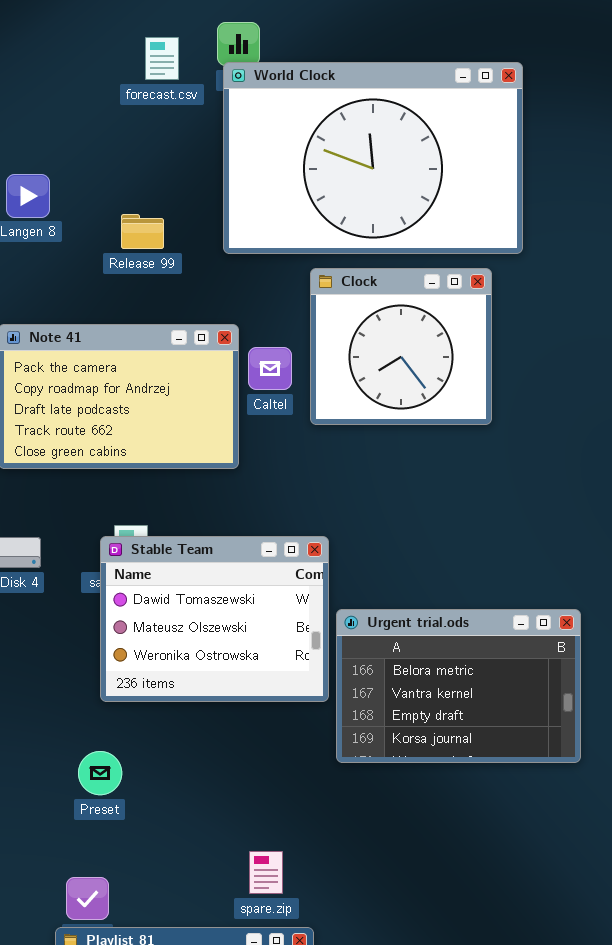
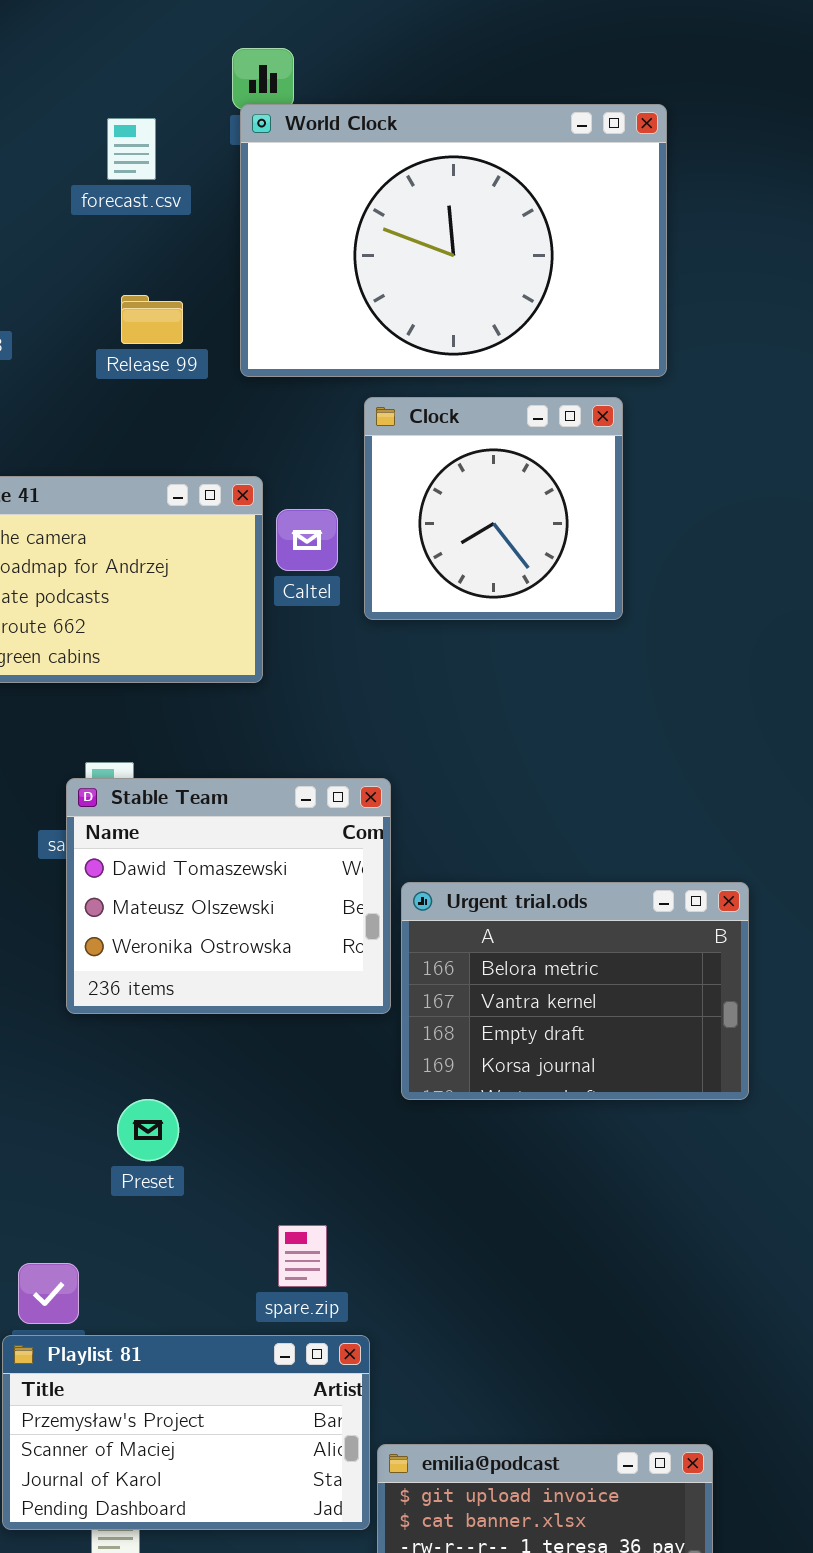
forecast.csv: [145,37,179,80] -> [107,118,156,180], moved
Release 99: [121,214,164,249] -> [121,295,183,344], moved
Preset: [78,751,122,795] -> [117,1099,179,1161], moved

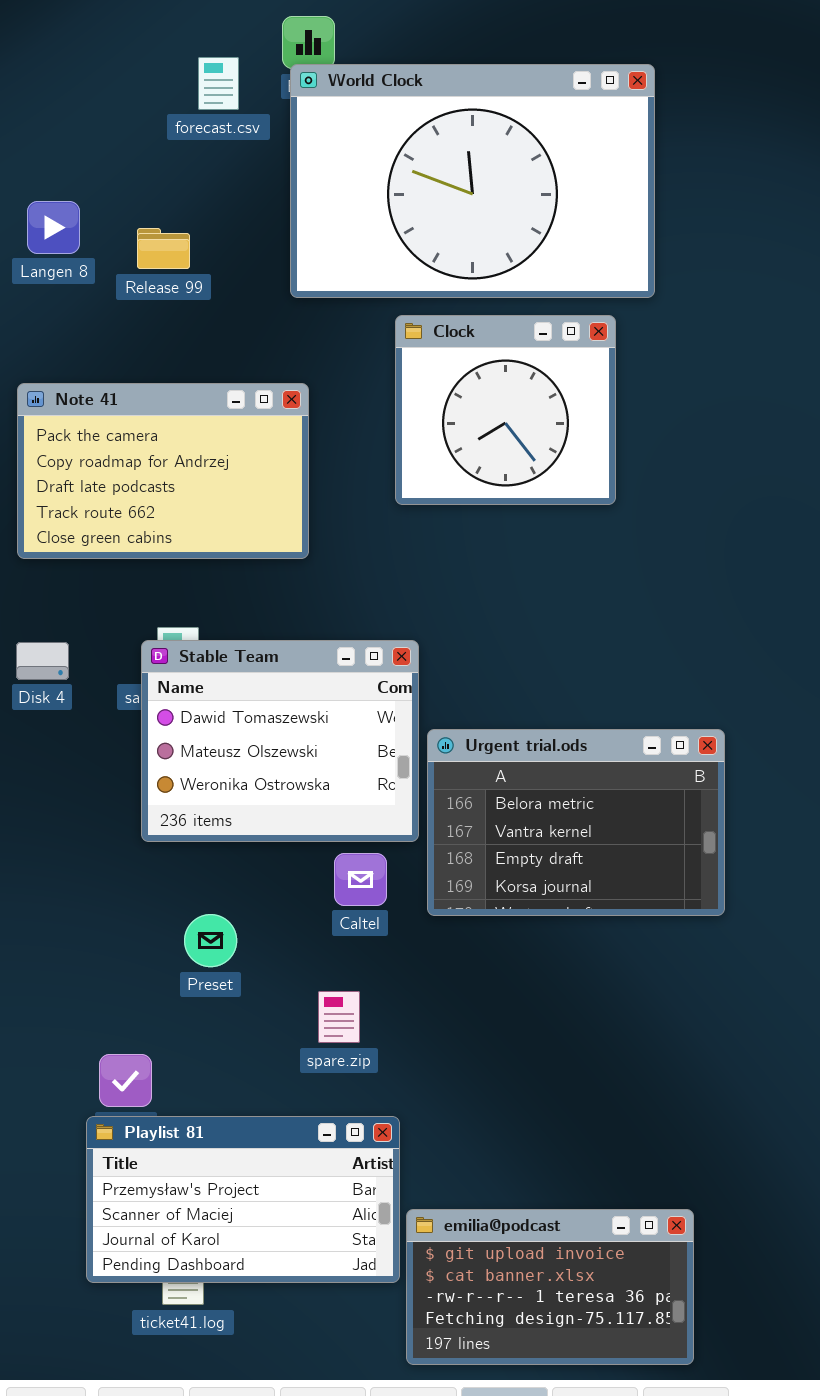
forecast.csv: [107,118,156,180] -> [198,57,239,110], moved
Release 99: [121,295,183,344] -> [137,228,190,269], moved
Caltel: [276,509,338,571] -> [334,853,387,906], moved
spare.zip: [278,1225,327,1287] -> [318,991,360,1043], moved

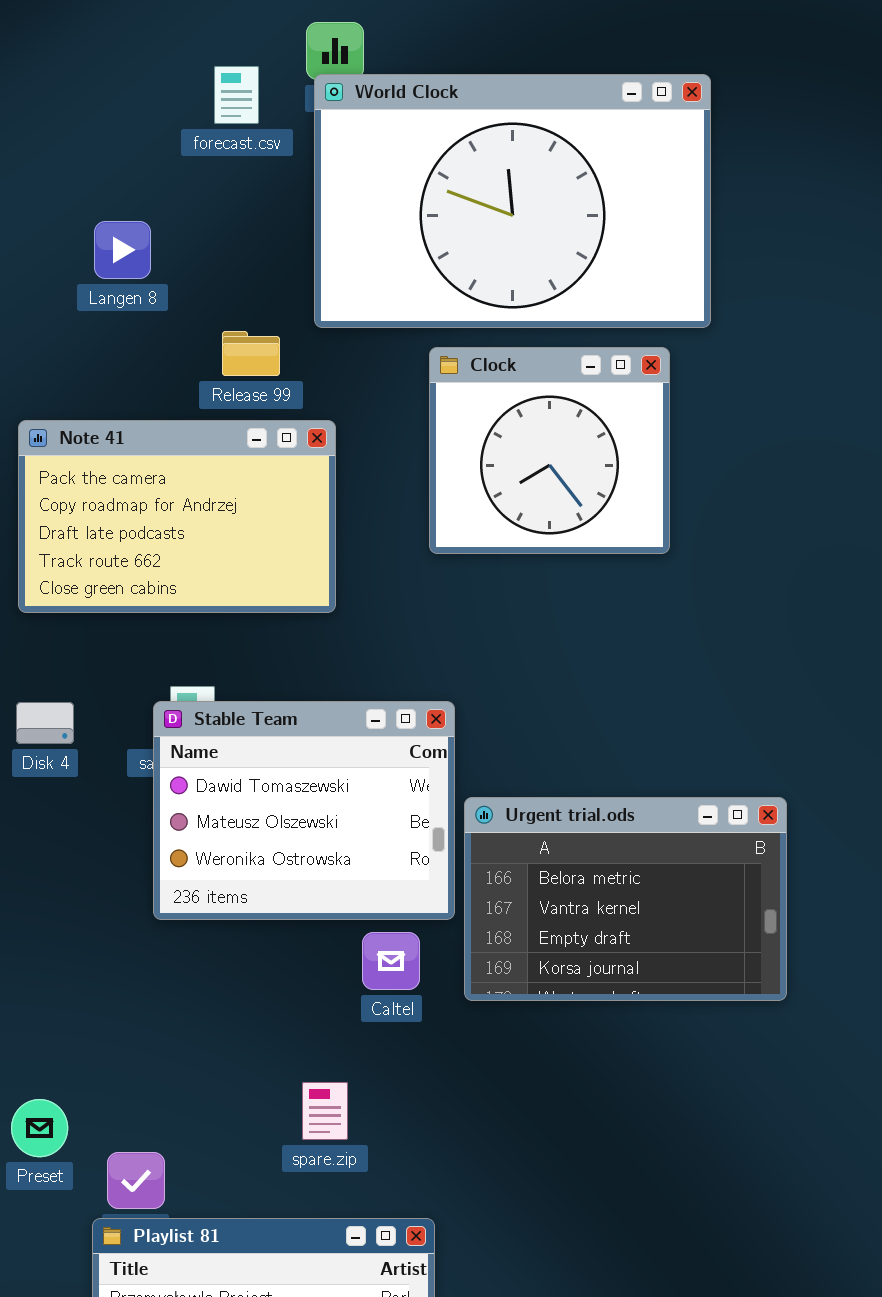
Langen 8: [27,201,80,254] -> [94,221,151,279], moved
Release 99: [137,228,190,269] -> [222,331,280,376], moved
Preset: [184,914,237,967] -> [11,1099,68,1157], moved
spare.zip: [318,991,360,1043] -> [302,1082,348,1140], moved

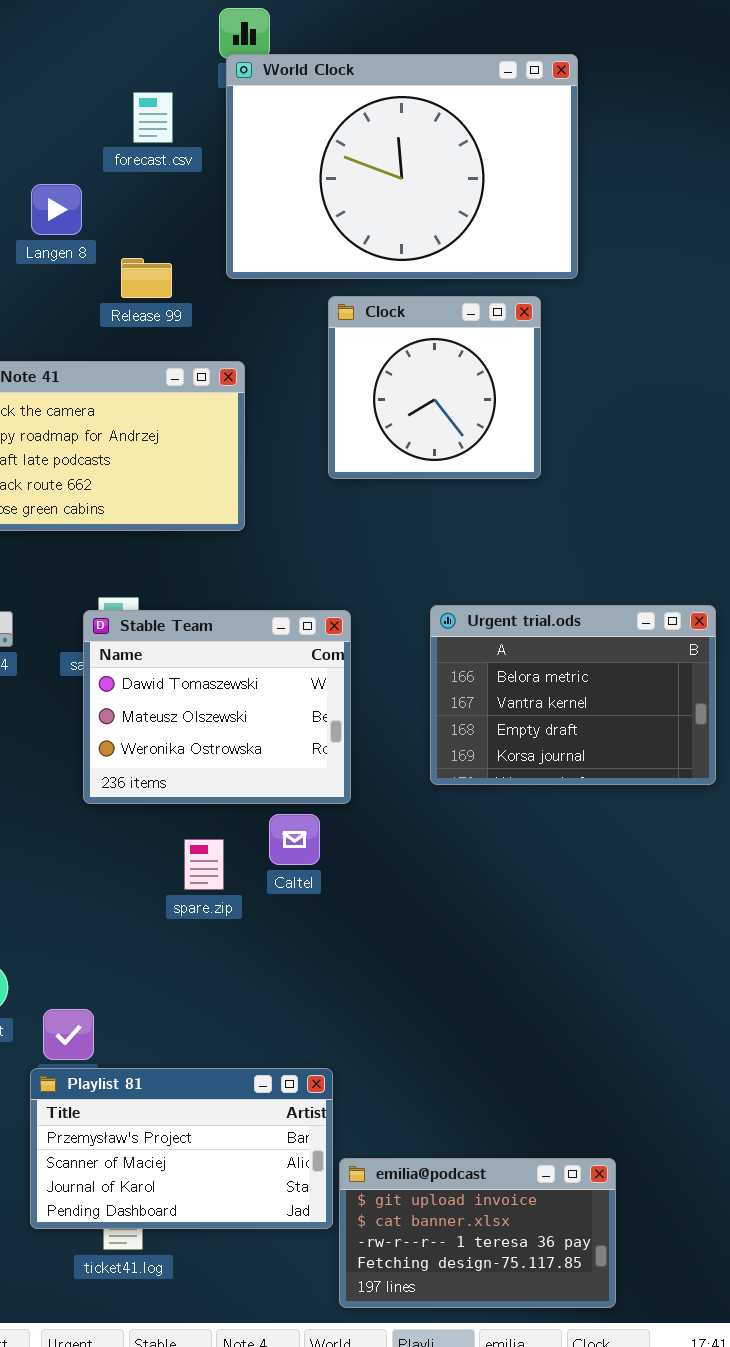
forecast.csv: [214,66,259,124] -> [133,92,173,143], moved
Release 99: [222,331,280,376] -> [121,258,172,298], moved
Urgent trial.ods: [464,797,787,1001] -> [430,605,716,785], moved
spare.zip: [302,1082,348,1140] -> [184,839,224,890], moved

